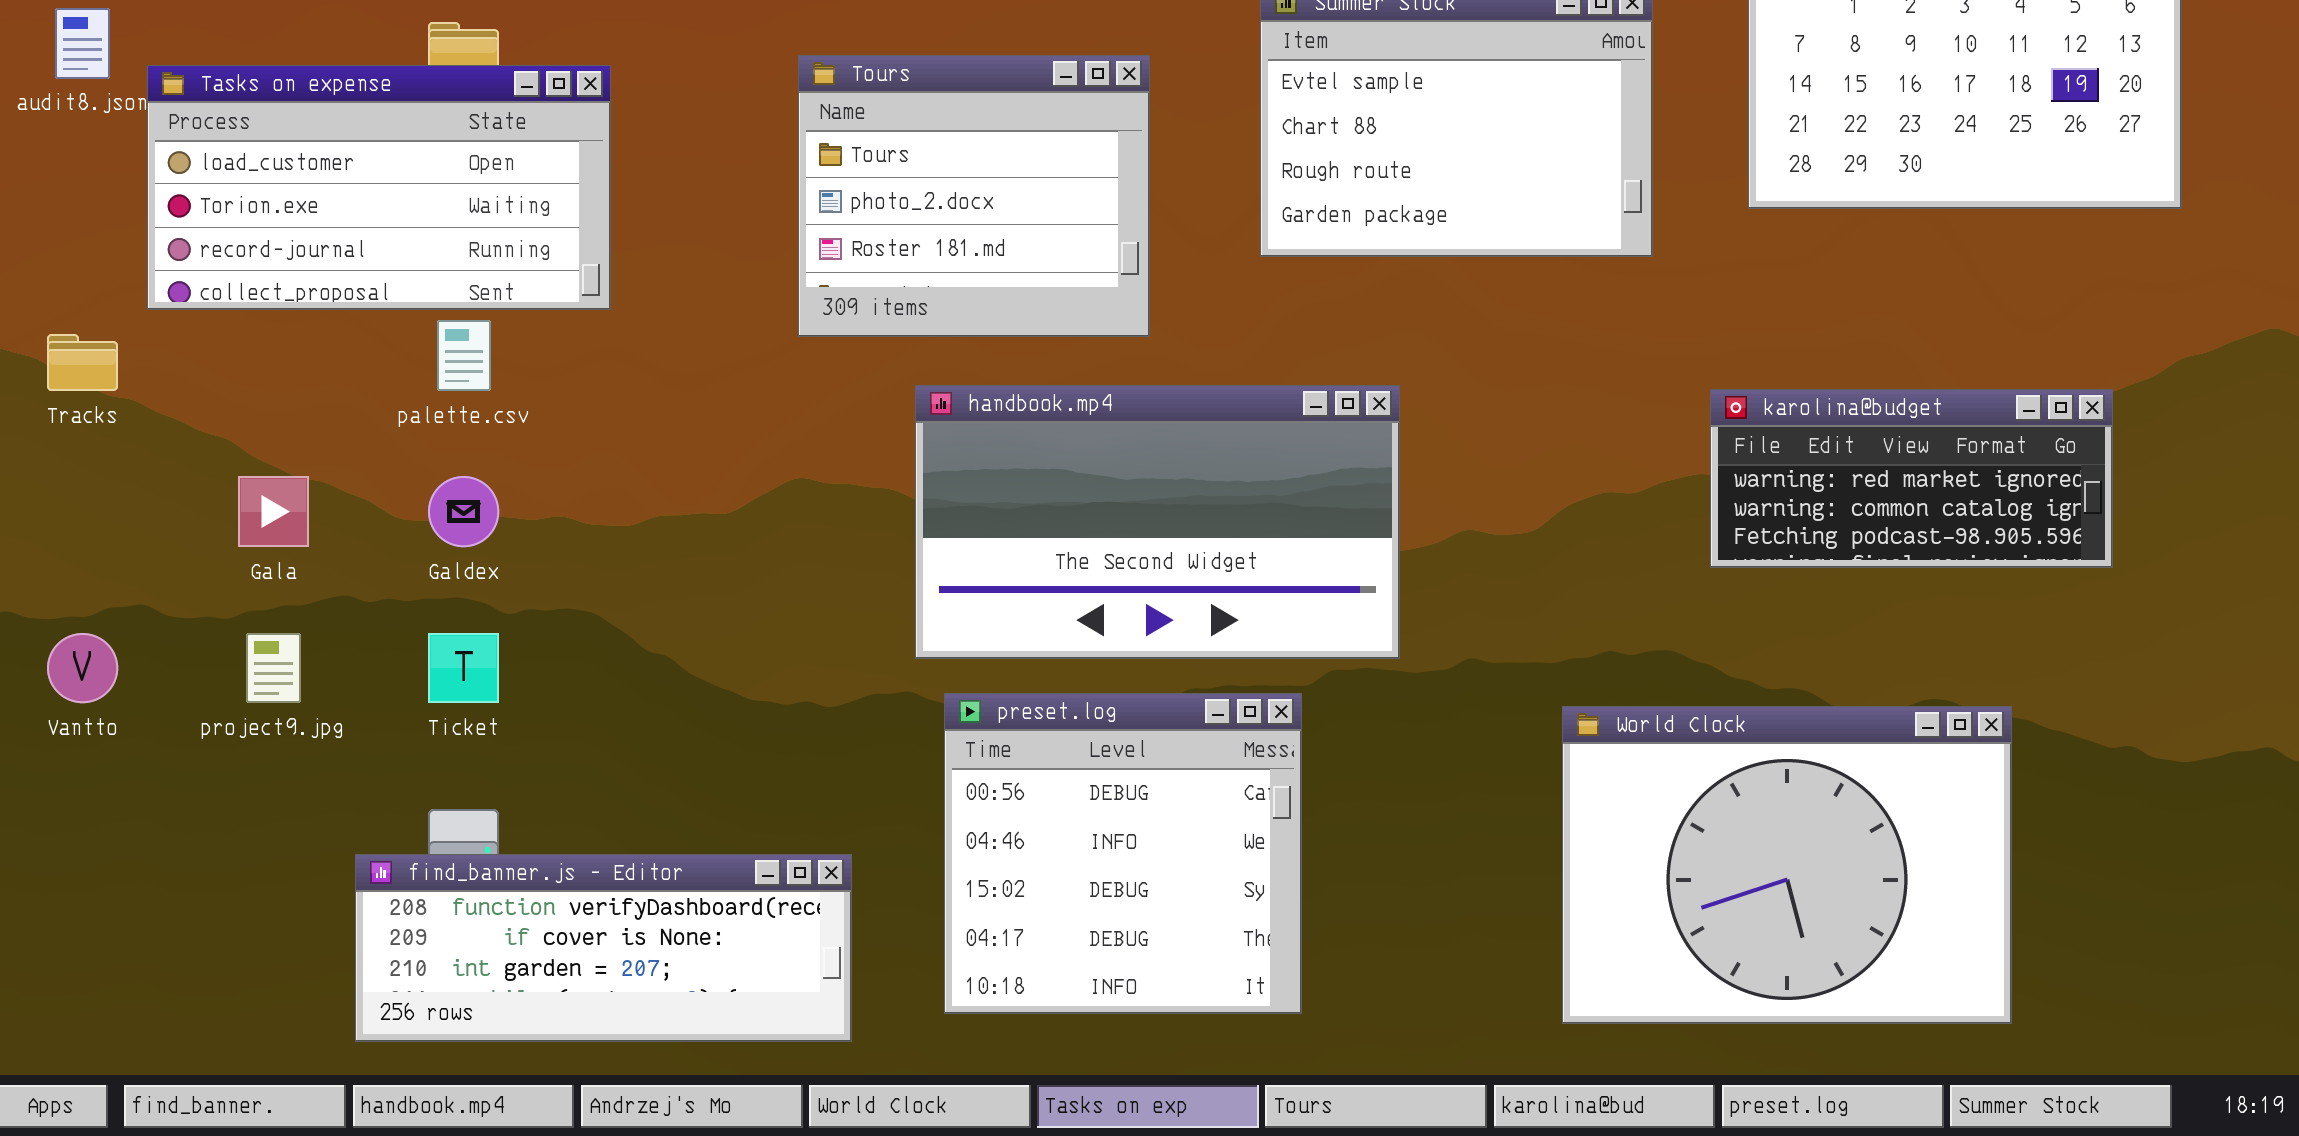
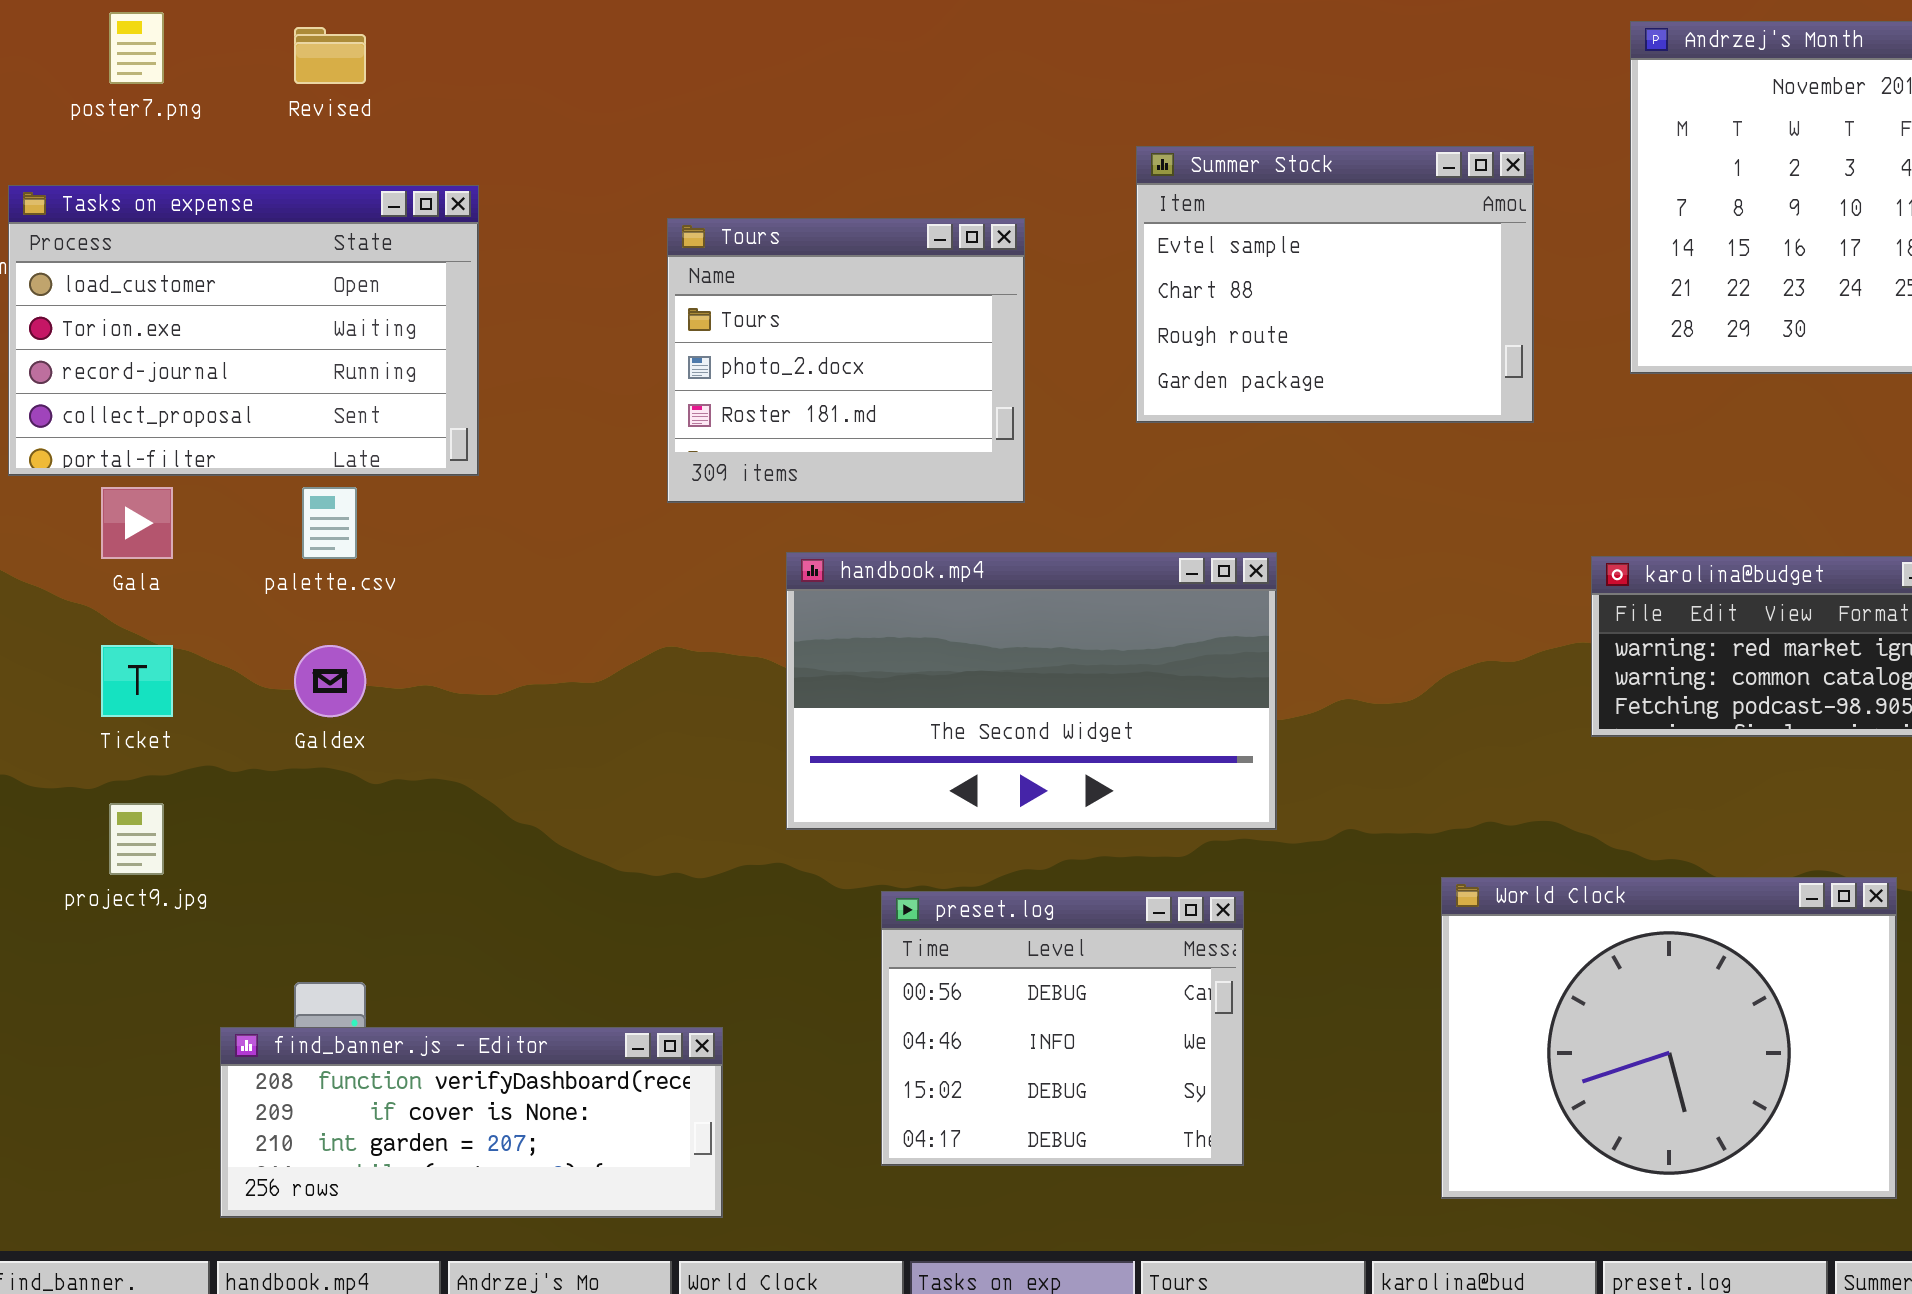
Tasks on expense: [147,65,611,310] -> [8,185,479,476], resized
Gala: [238,476,309,547] -> [101,487,173,559], moved
Ticket: [428,633,499,703] -> [101,645,173,717], moved
preset.log: [944,693,1302,1014] -> [881,891,1244,1166], moved, resized

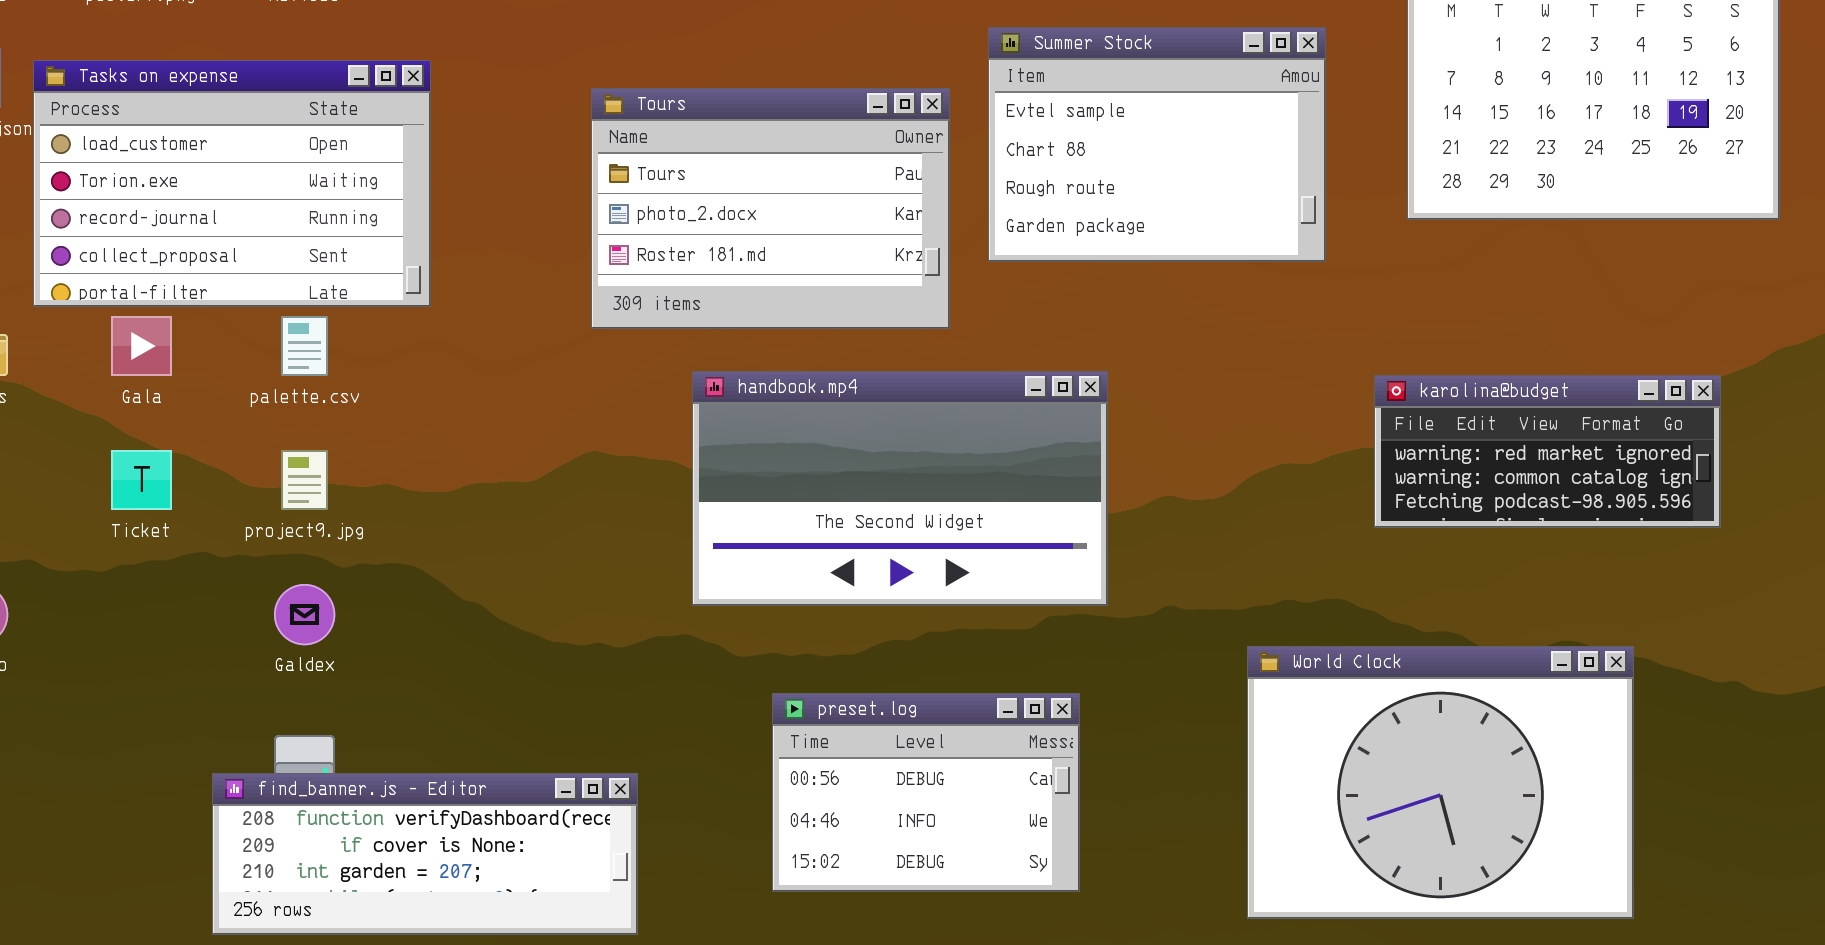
Tours: [667,218,1025,503] -> [591,88,950,329], resized
Galdex: [294,645,366,717] -> [274,584,335,645], moved
project9.jpg: [109,803,164,875] -> [281,450,328,510], moved
preset.log: [881,891,1244,1166] -> [772,693,1080,892], resized

